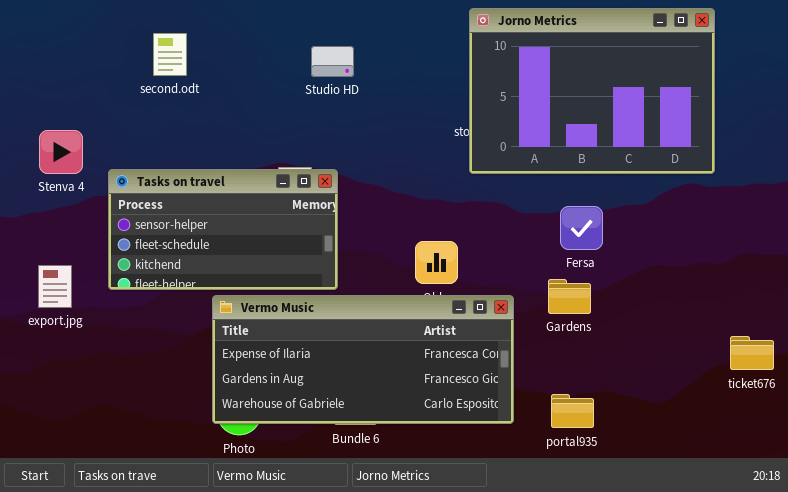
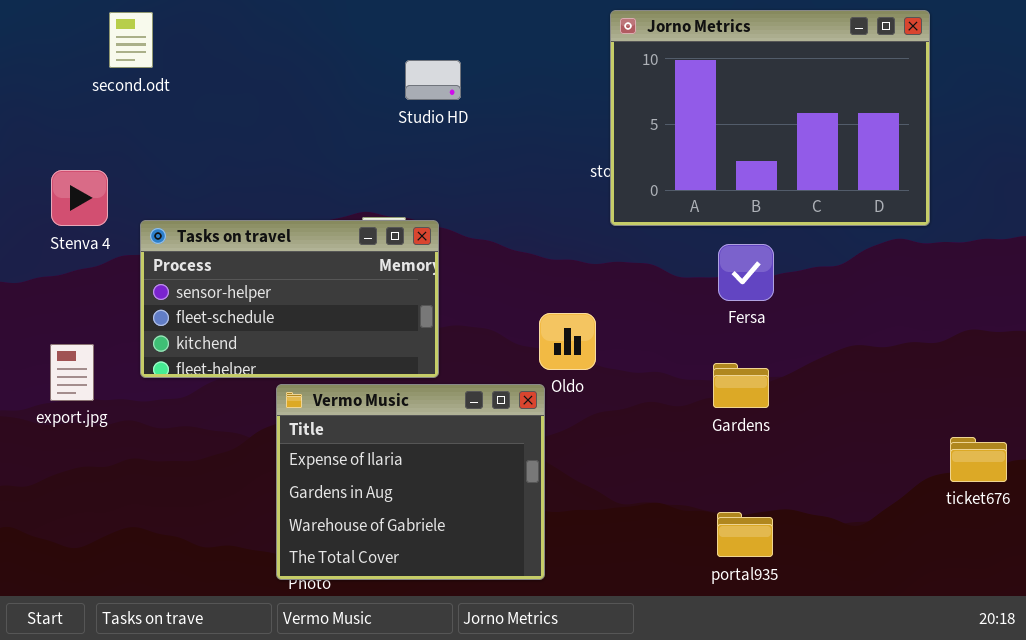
second.odt: [153,33,187,76] -> [109,12,153,68], moved
Fersa: [560,206,603,250] -> [718,244,774,301], moved
Vermo Music: [212,295,514,424] -> [276,384,545,580], resized

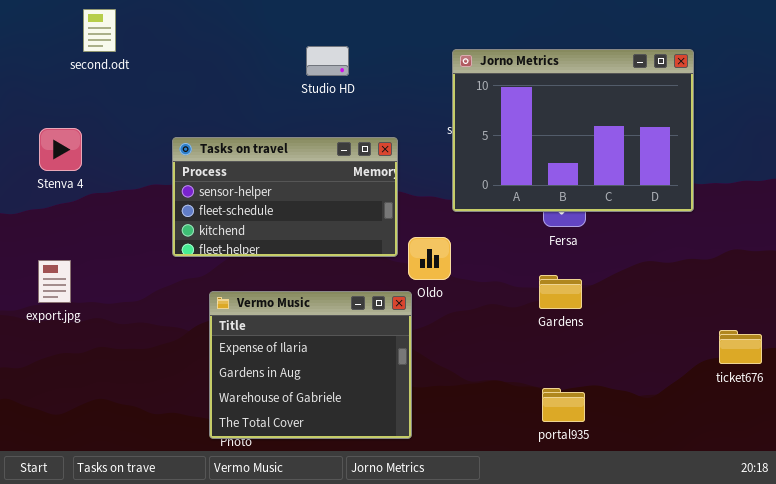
Jorno Metrics: [610,10,930,226] -> [452,49,694,212], moved
Tasks on travel: [140,220,439,378] -> [172,137,398,257], moved

